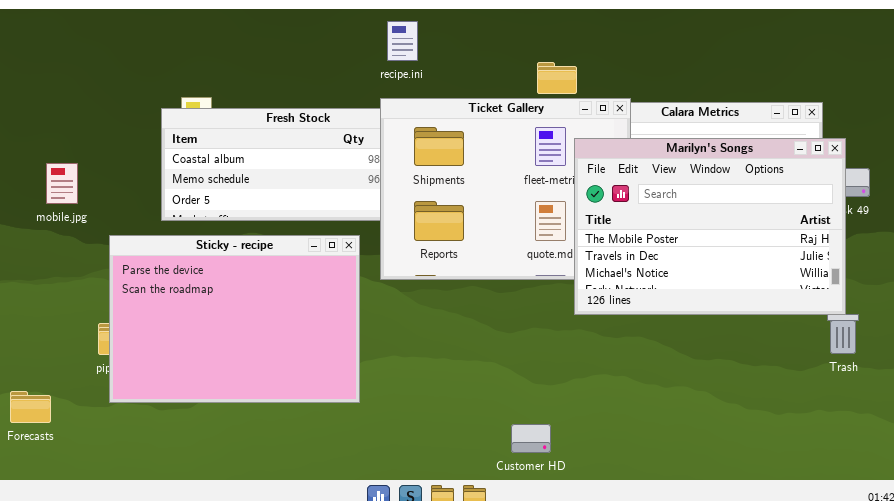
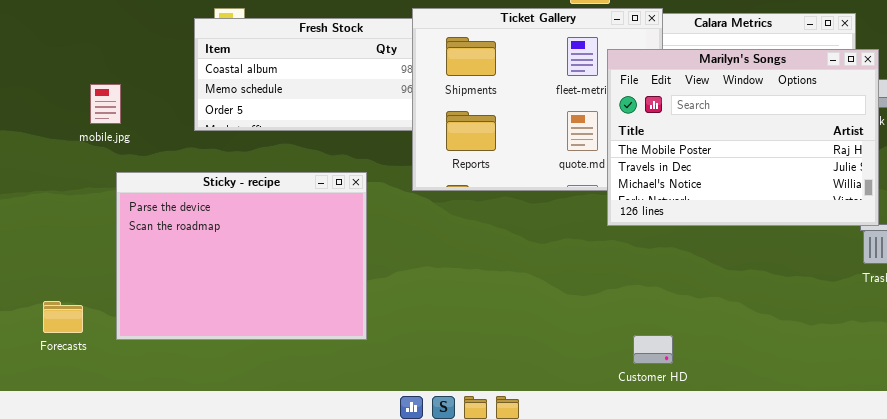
mobile.jpg: [46,163,78,204] -> [90,84,121,124], moved
Sticky - recipe: [109,235,360,403] -> [116,172,367,340], moved
Customer HD: [511,424,551,453] -> [633,335,673,364], moved

